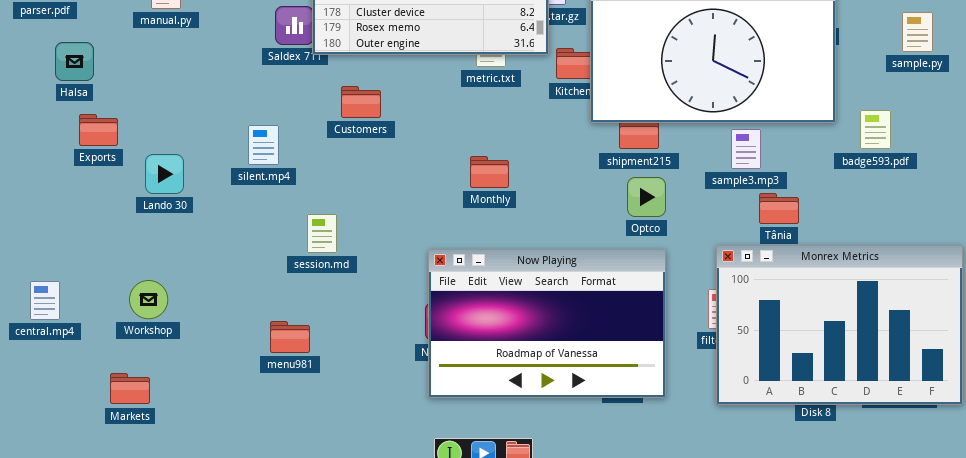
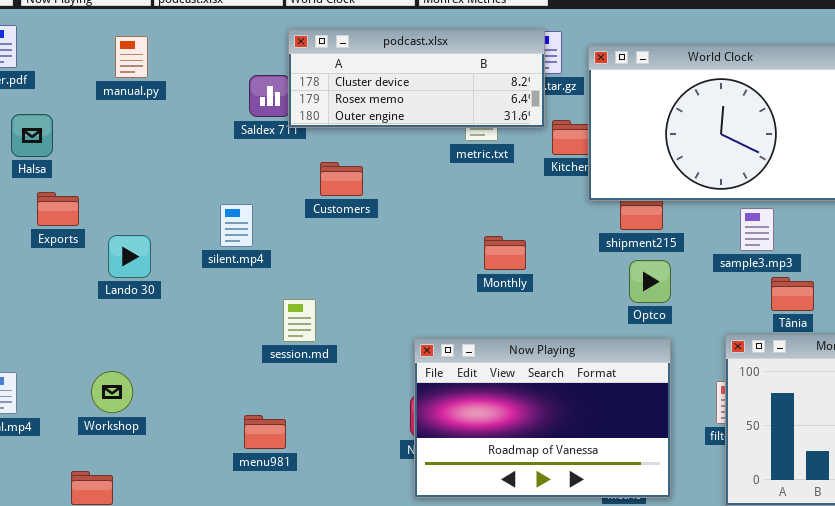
Monthly: [470,156,509,188] -> [484,236,526,270], moved

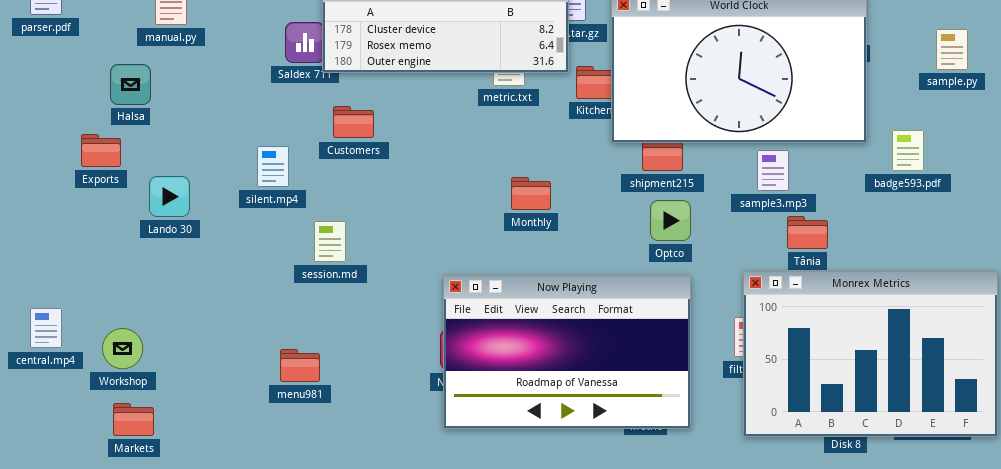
Halsa: [11,114,53,157] -> [110,64,151,105], moved
Customers: [320,162,363,196] -> [333,106,374,138], moved
session.md: [283,299,316,342] -> [314,221,346,262], moved
Workshop: [91,371,133,413] -> [102,328,143,369], moved

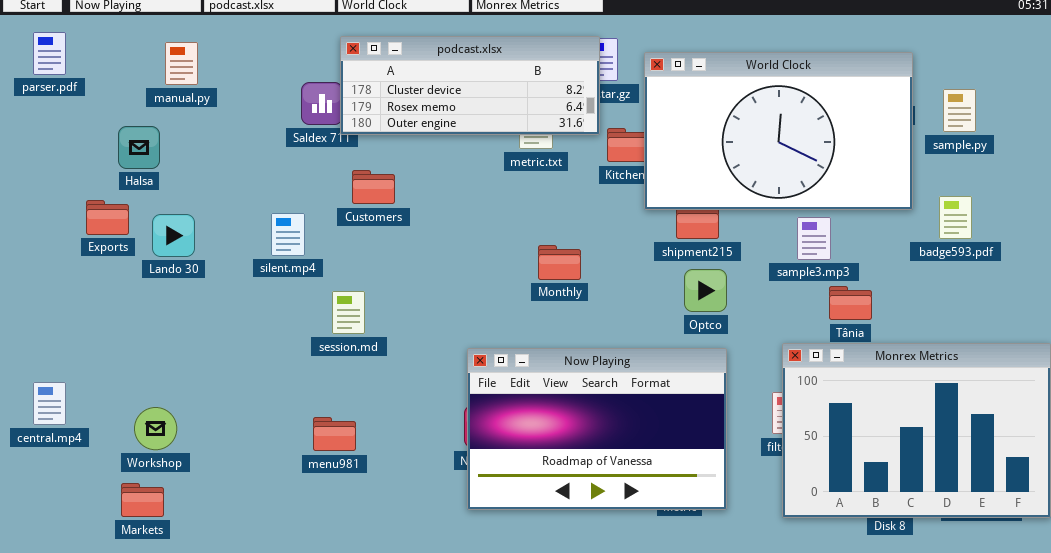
sample.py: [936,29,968,70] -> [943,89,976,132], moved
Lando 30: [149,176,190,217] -> [152,214,195,257], moved
Workshop: [102,328,143,369] -> [134,407,177,450], moved
menu981: [280,349,320,382] -> [313,417,356,451], moved

